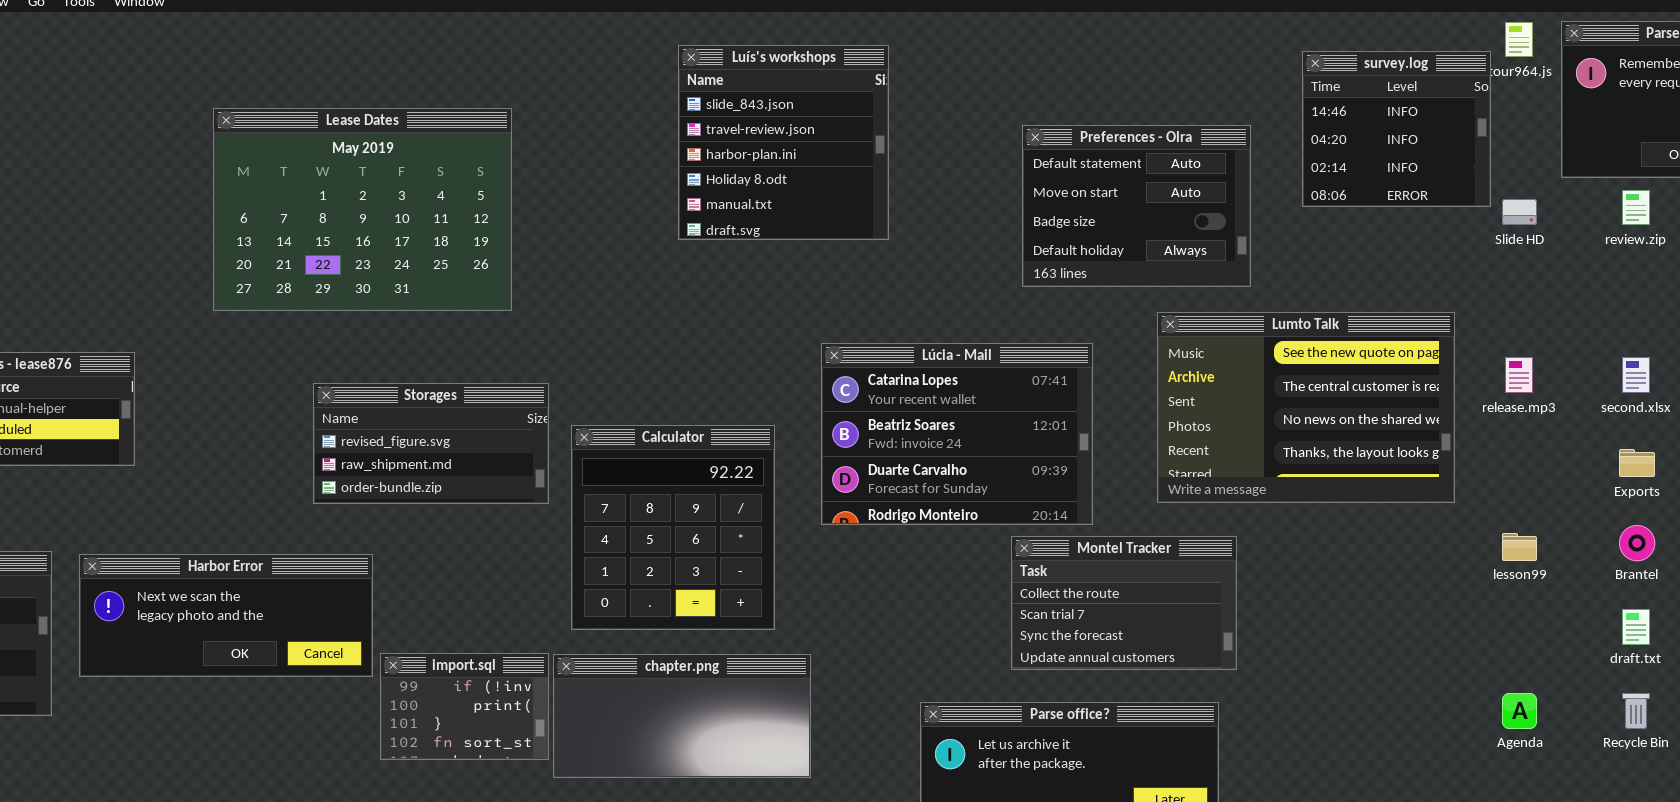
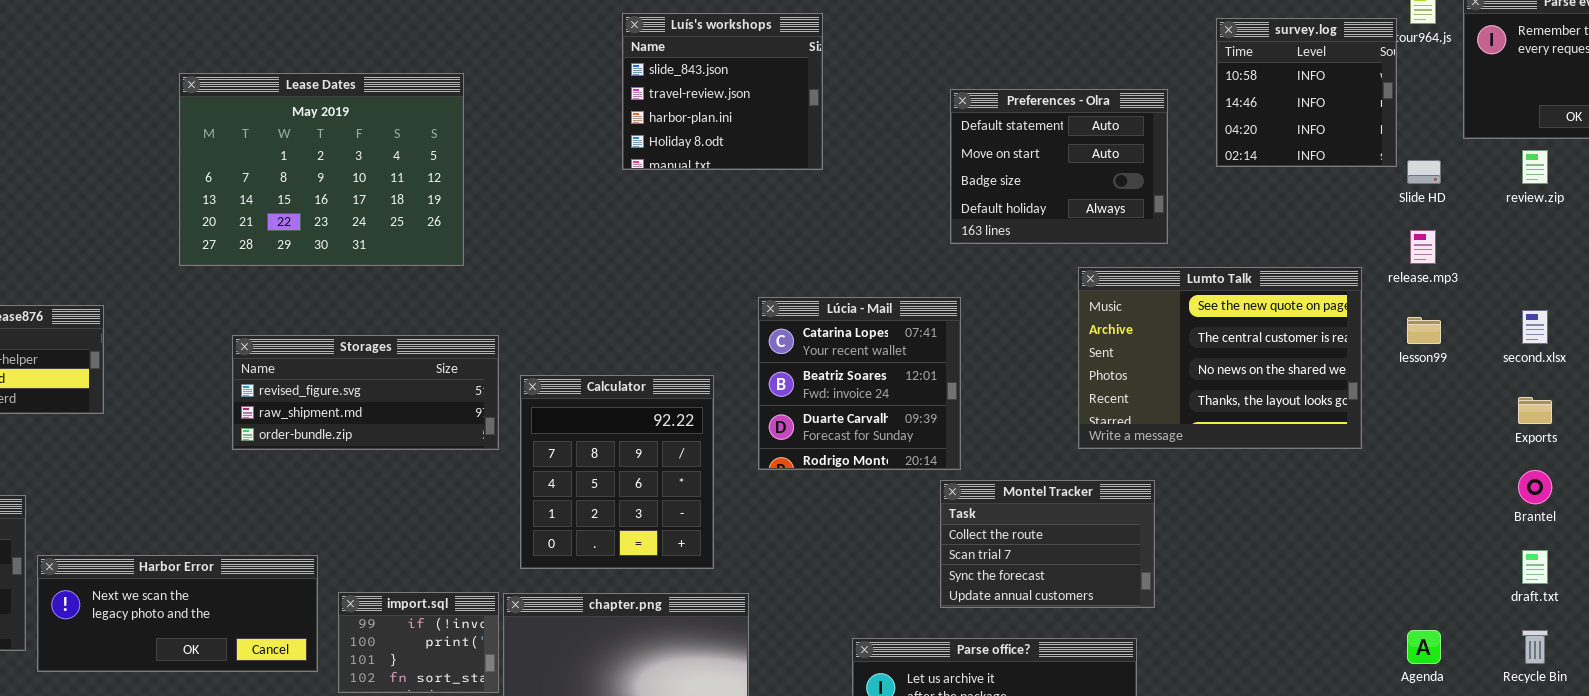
Luís's workshops: [678,45,889,240] -> [622,13,823,170], resized
survey.log: [1302,51,1491,207] -> [1216,18,1397,167], scrolled up 1 row
Lúcia - Mail: [821,343,1093,525] -> [758,297,961,470], resized
release.mp3: [1505,357,1533,393] -> [1410,230,1436,264], moved
Storages: [313,383,549,504] -> [232,335,499,450], resized
lesson99: [1502,533,1537,561] -> [1407,317,1441,344], moved
Harbor Error: [79,554,373,677] -> [37,555,318,672], moved

